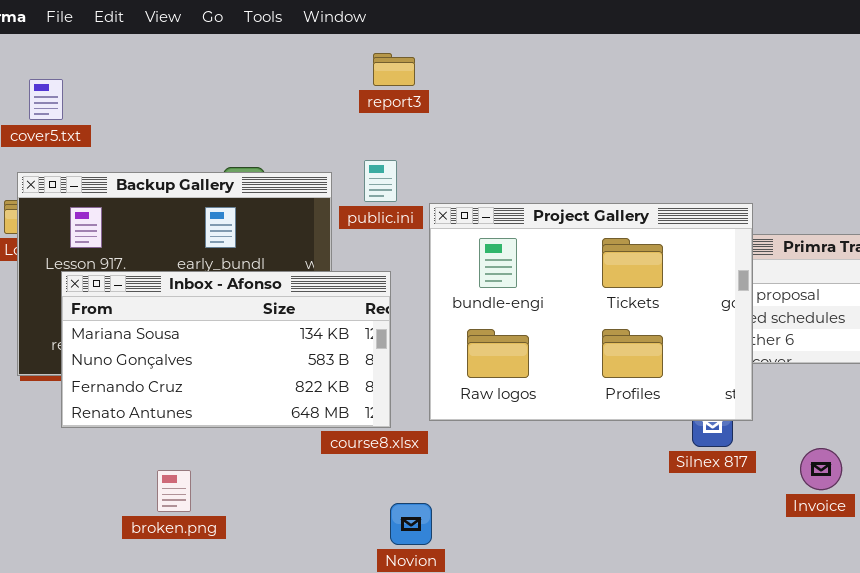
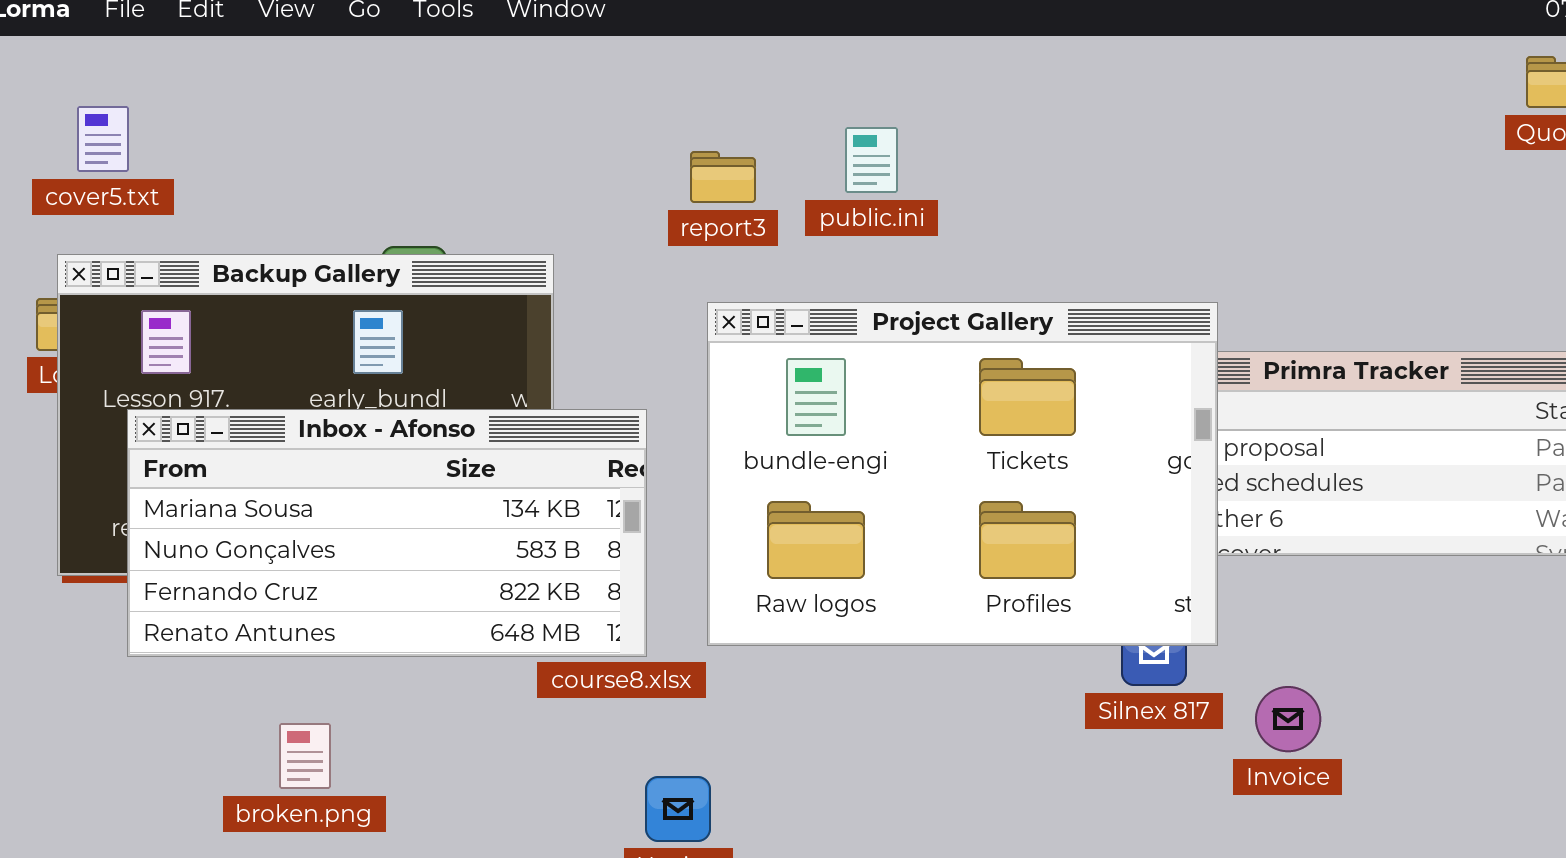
report3: [373,53,415,86] -> [690,151,756,203], moved
public.ini: [364,160,397,202] -> [845,127,898,193], moved
Invoice: [800,448,842,490] -> [1255,686,1321,752], moved

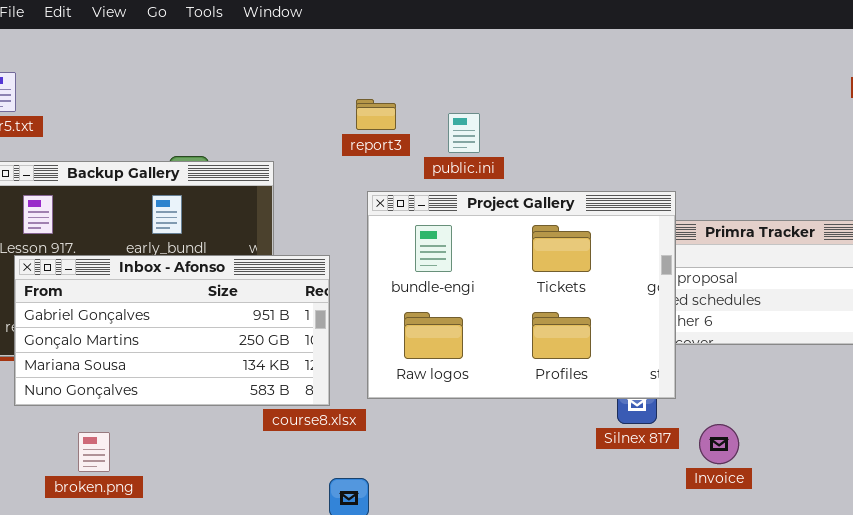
public.ini: [845,127,898,193] -> [448,113,480,153], moved
Inbox - Afonso: [127,409,647,657] -> [14,255,330,406], scrolled up 2 rows
broken.png: [279,723,331,789] -> [78,432,110,472], moved

